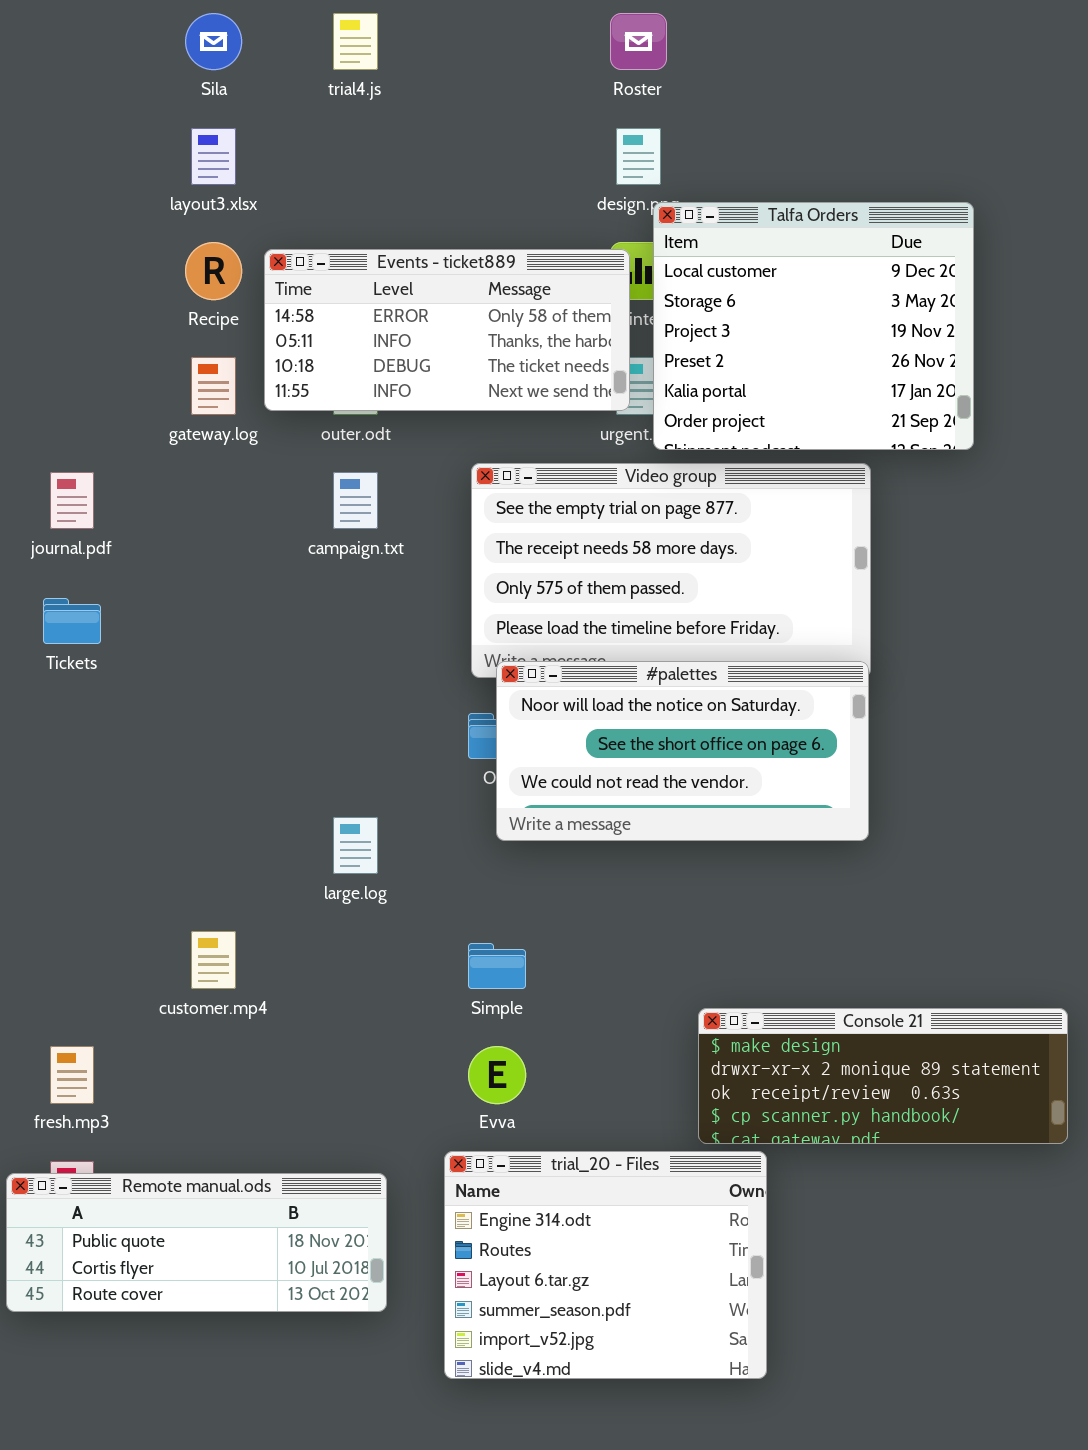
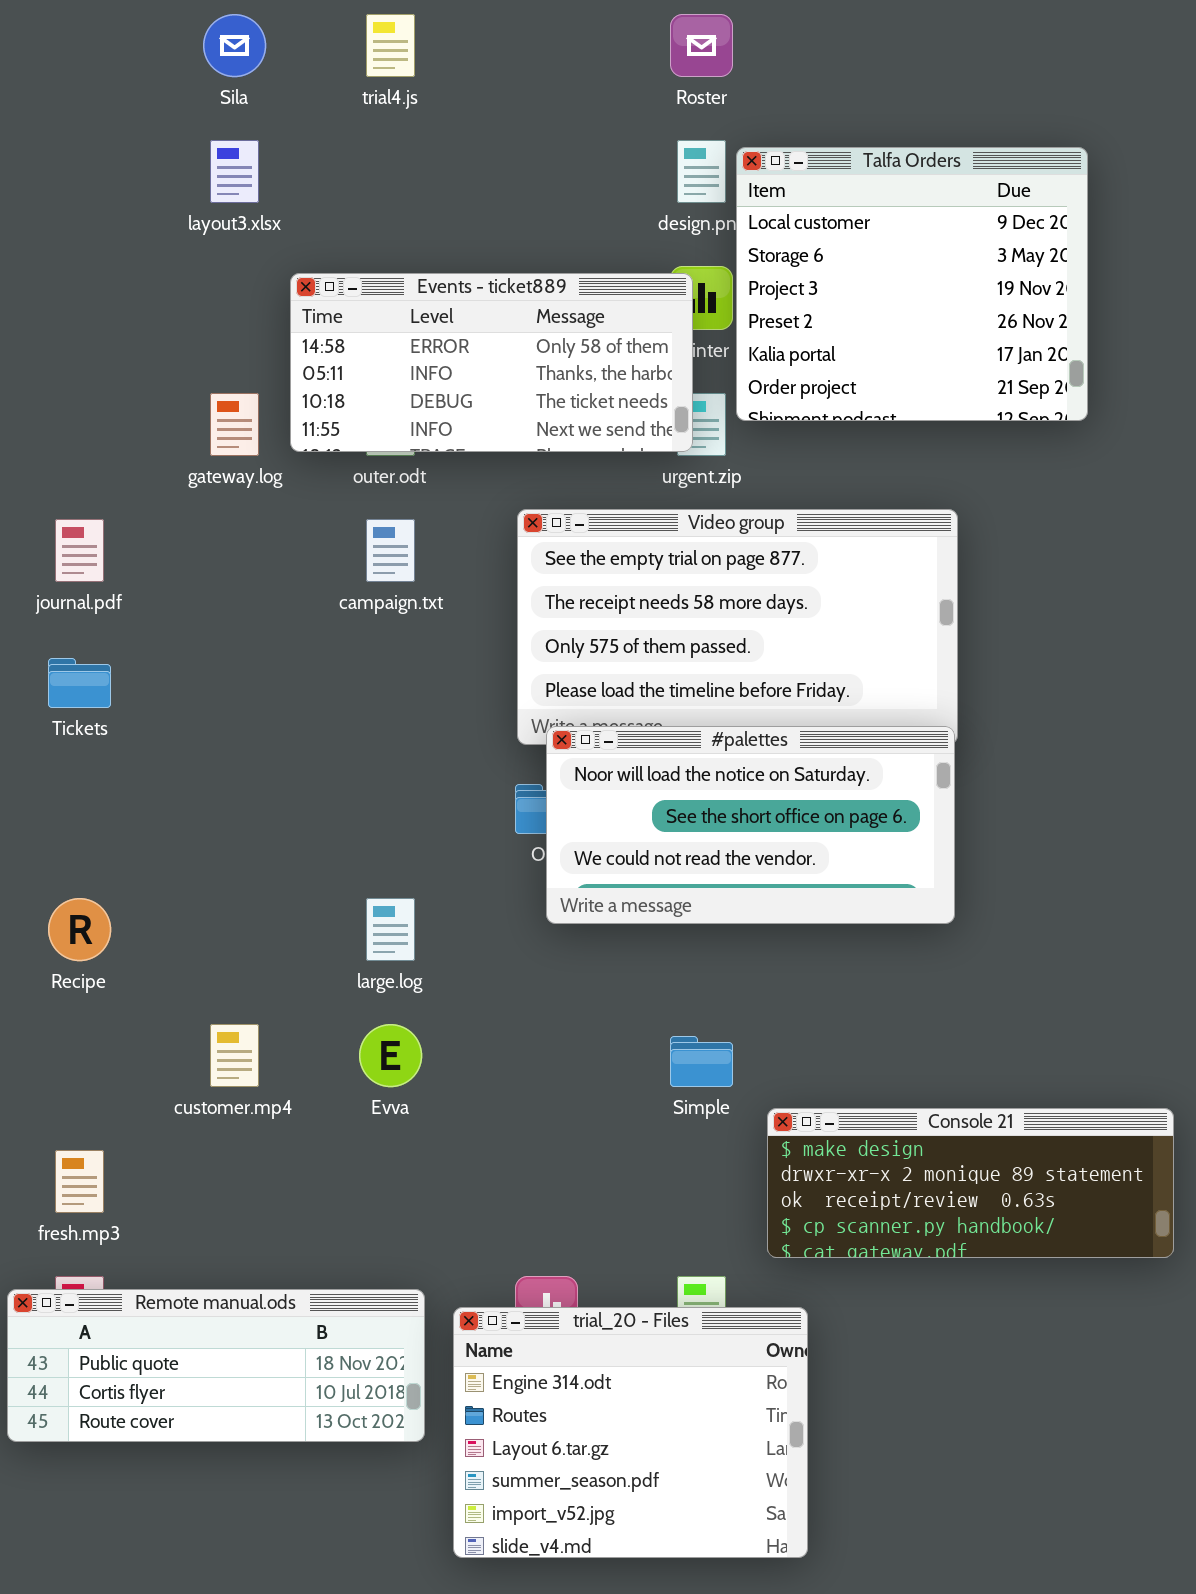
Talfa Orders: [653,202,974,450] -> [736,147,1088,421], moved
Recipe: [185,242,242,300] -> [48,898,111,961], moved
Simple: [468,943,526,989] -> [670,1036,733,1087], moved
Evva: [468,1046,526,1104] -> [359,1024,422,1087], moved
trial_20 - Files: [444,1151,767,1379] -> [453,1307,808,1558], moved

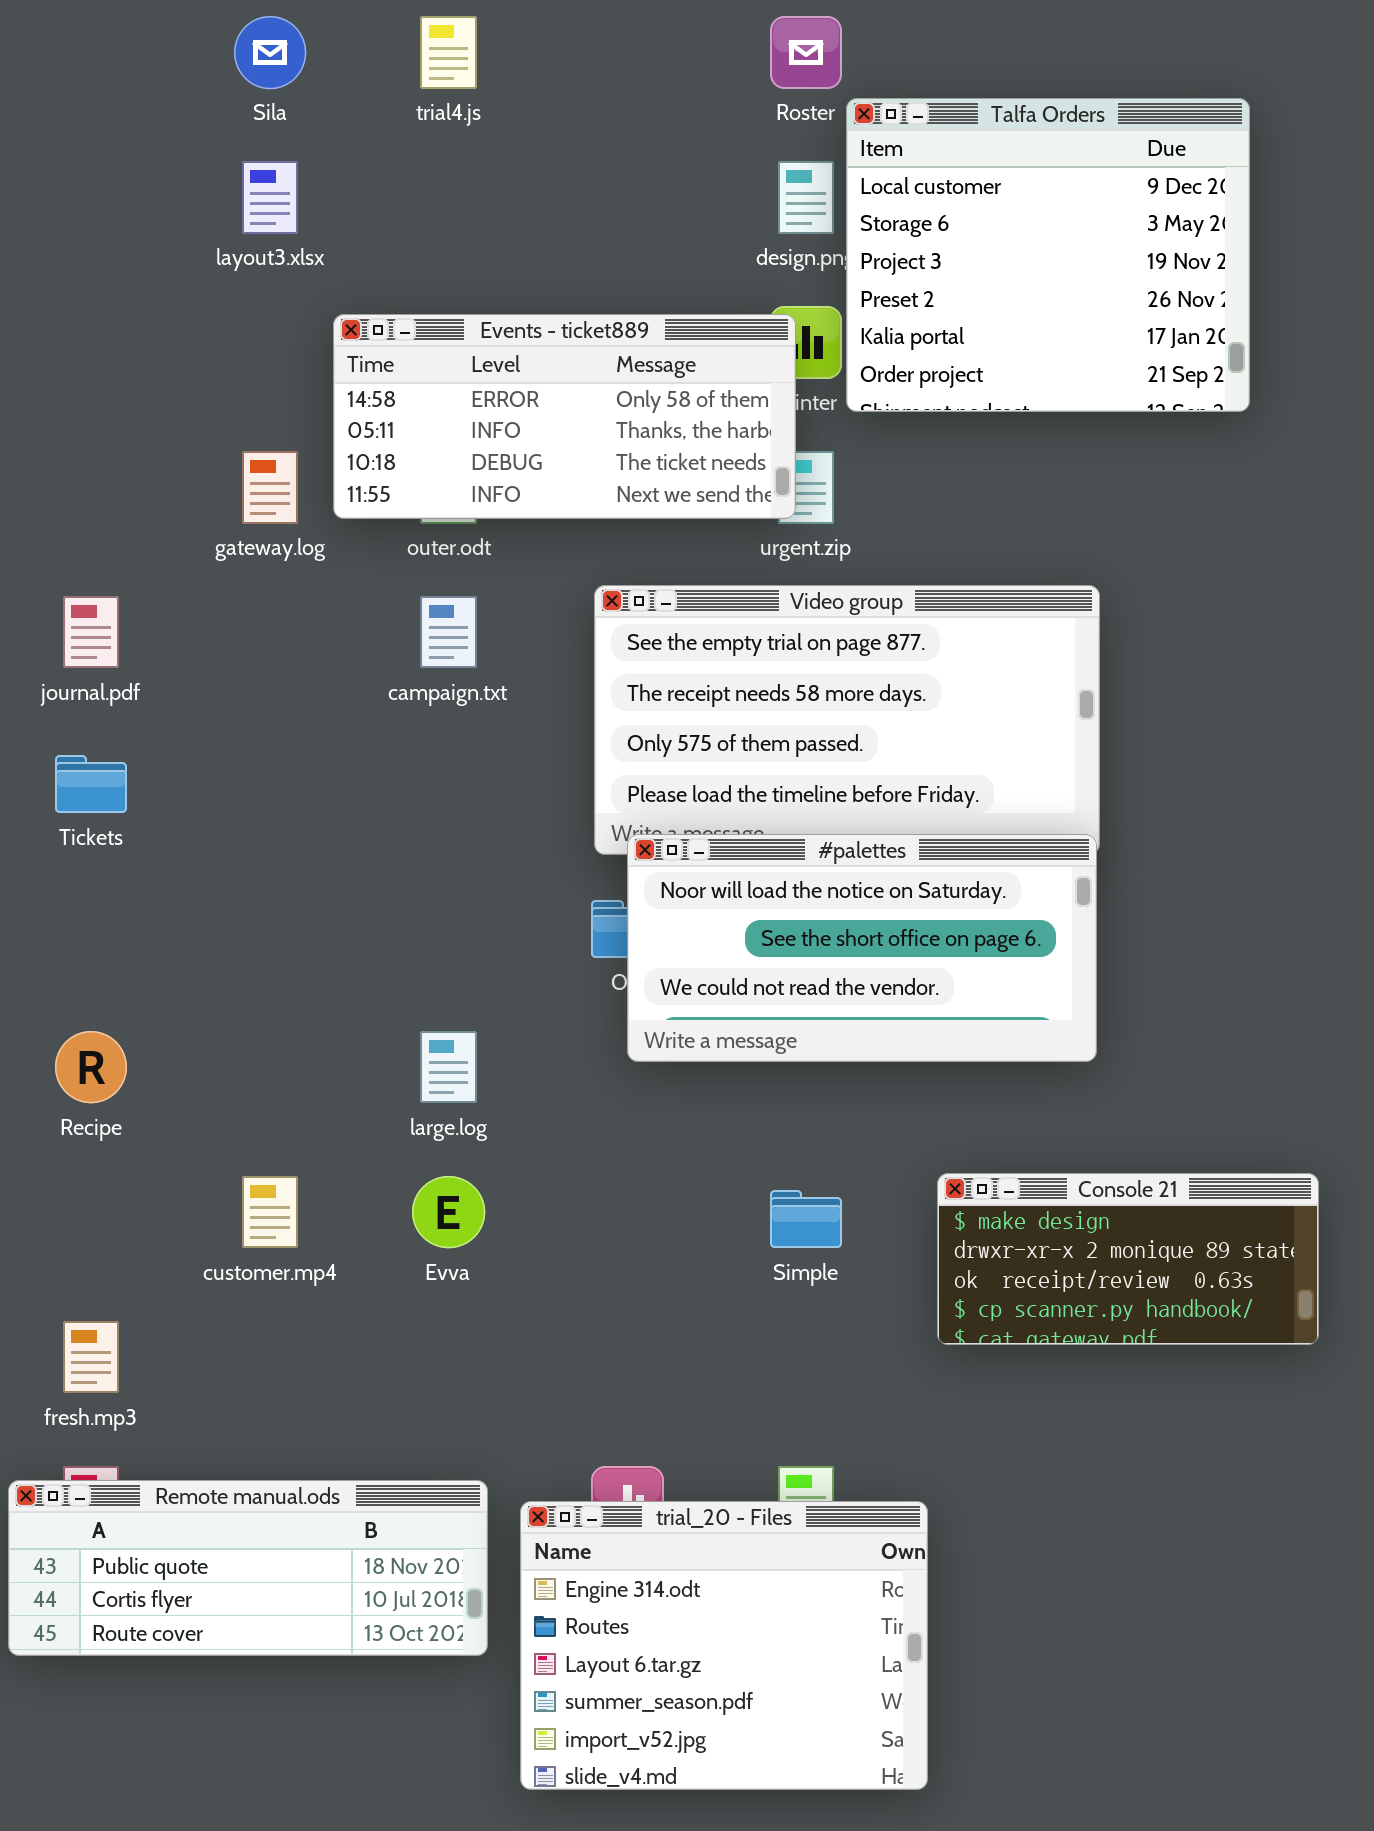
Talfa Orders: [736,147,1088,421] -> [846,98,1250,412], moved
Console 21: [767,1108,1174,1258] -> [937,1173,1319,1345], moved, resized

